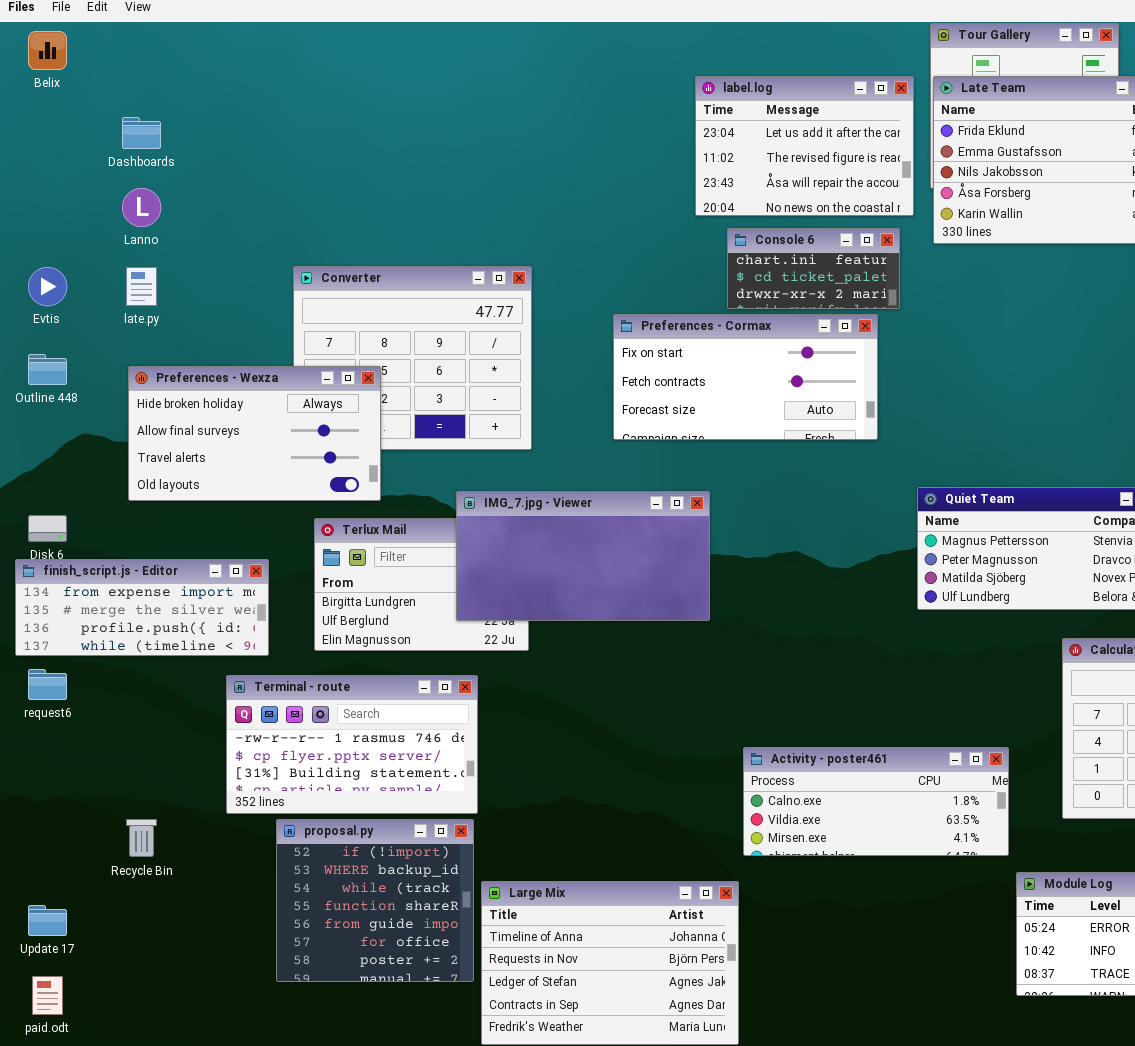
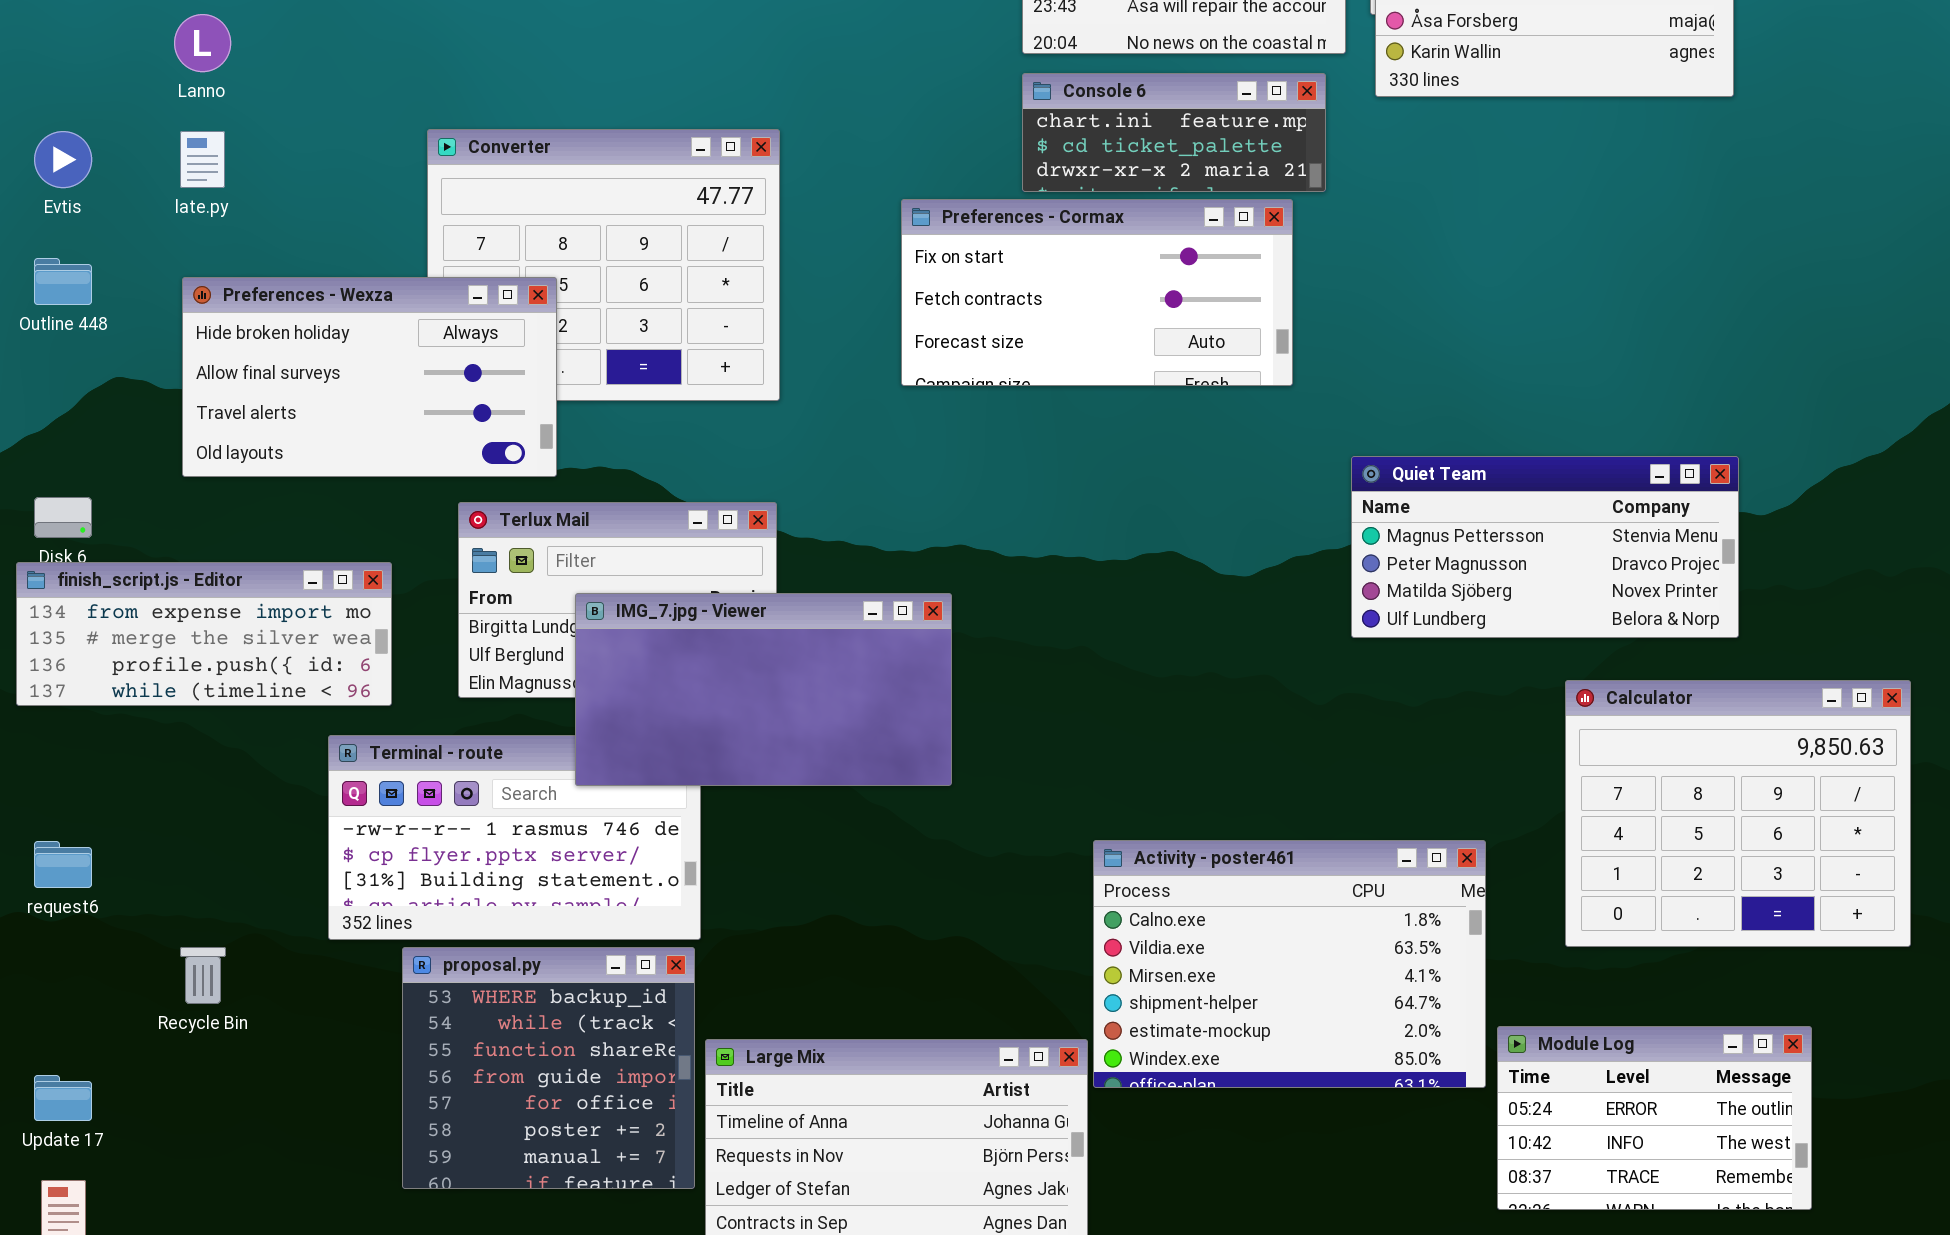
Console 6: [727,228,900,309] -> [1022,73,1326,192], resized
IMG_7.jpg - Viewer: [456,491,710,621] -> [575,593,952,786], moved
request6: [28,669,67,700] -> [34,841,92,888], moved
Activity - poster461: [743,747,1009,856] -> [1093,840,1486,1088], resized
proposal.py: [276,819,474,982] -> [402,947,695,1189], scrolled down 1 row

